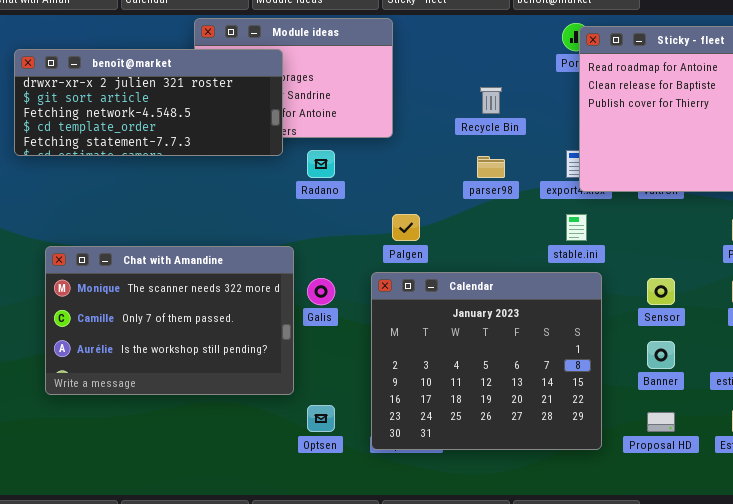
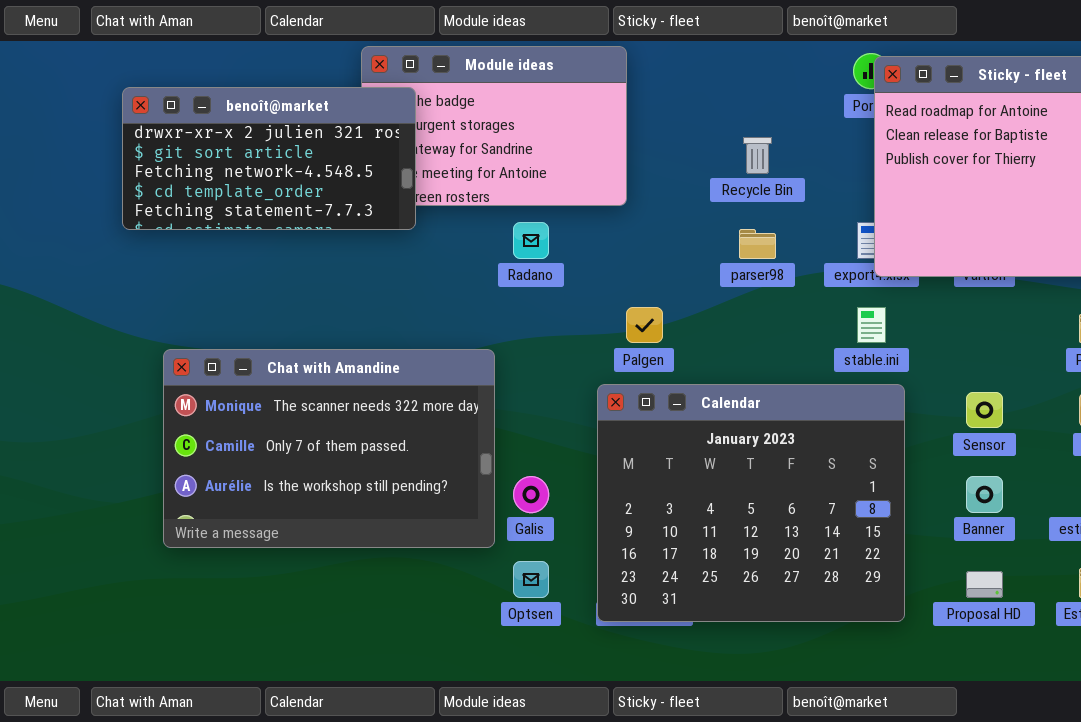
benoît@market: [14,49,283,156] -> [122,87,416,230], resized
Galis: [307,278,335,305] -> [513,476,549,513], moved

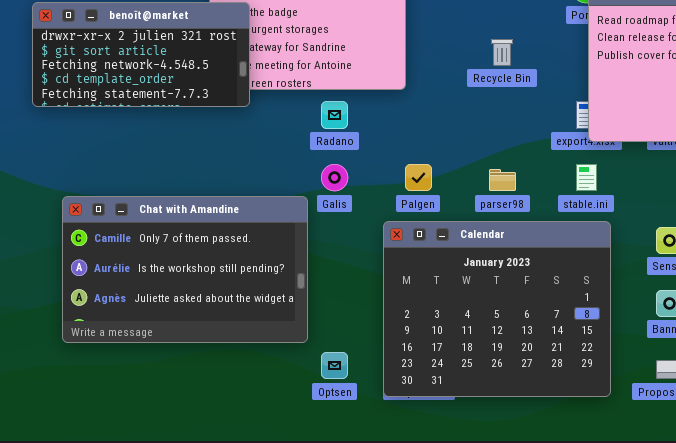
parser98: [739,229,776,259] -> [489,169,516,191], moved
Chat with Amandine: [163,349,495,548] -> [62,196,308,343], scrolled down 1 row
Galis: [513,476,549,513] -> [321,164,348,191], moved

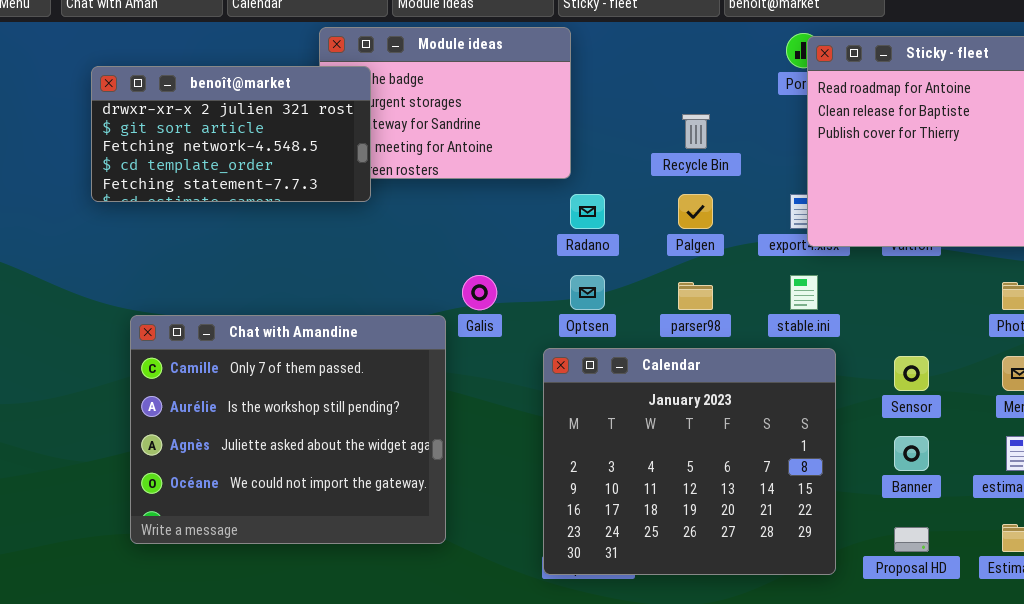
Radano: [321,101,348,129] -> [570,194,605,229], moved
Palgen: [405,164,432,191] -> [678,194,713,229], moved
Chat with Amandine: [62,196,308,343] -> [130,315,446,544], resized
Optsen: [321,352,348,379] -> [570,275,605,310], moved

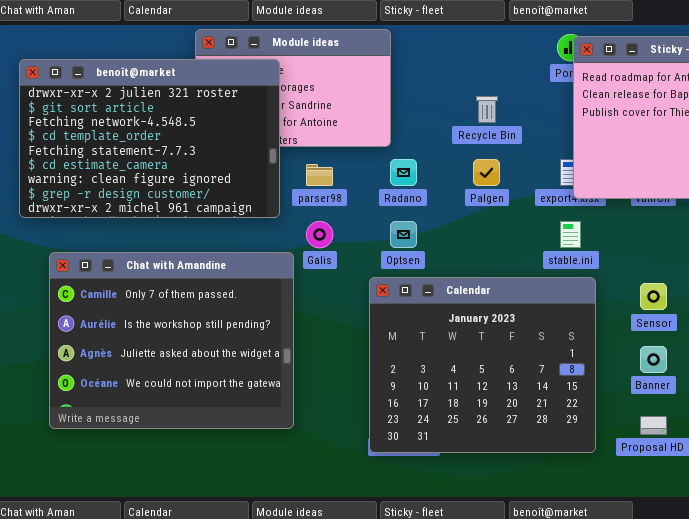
benoît@market: [91,66,371,202] -> [19,59,280,218], resized
parser98: [678,282,713,310] -> [306,164,333,186], moved

